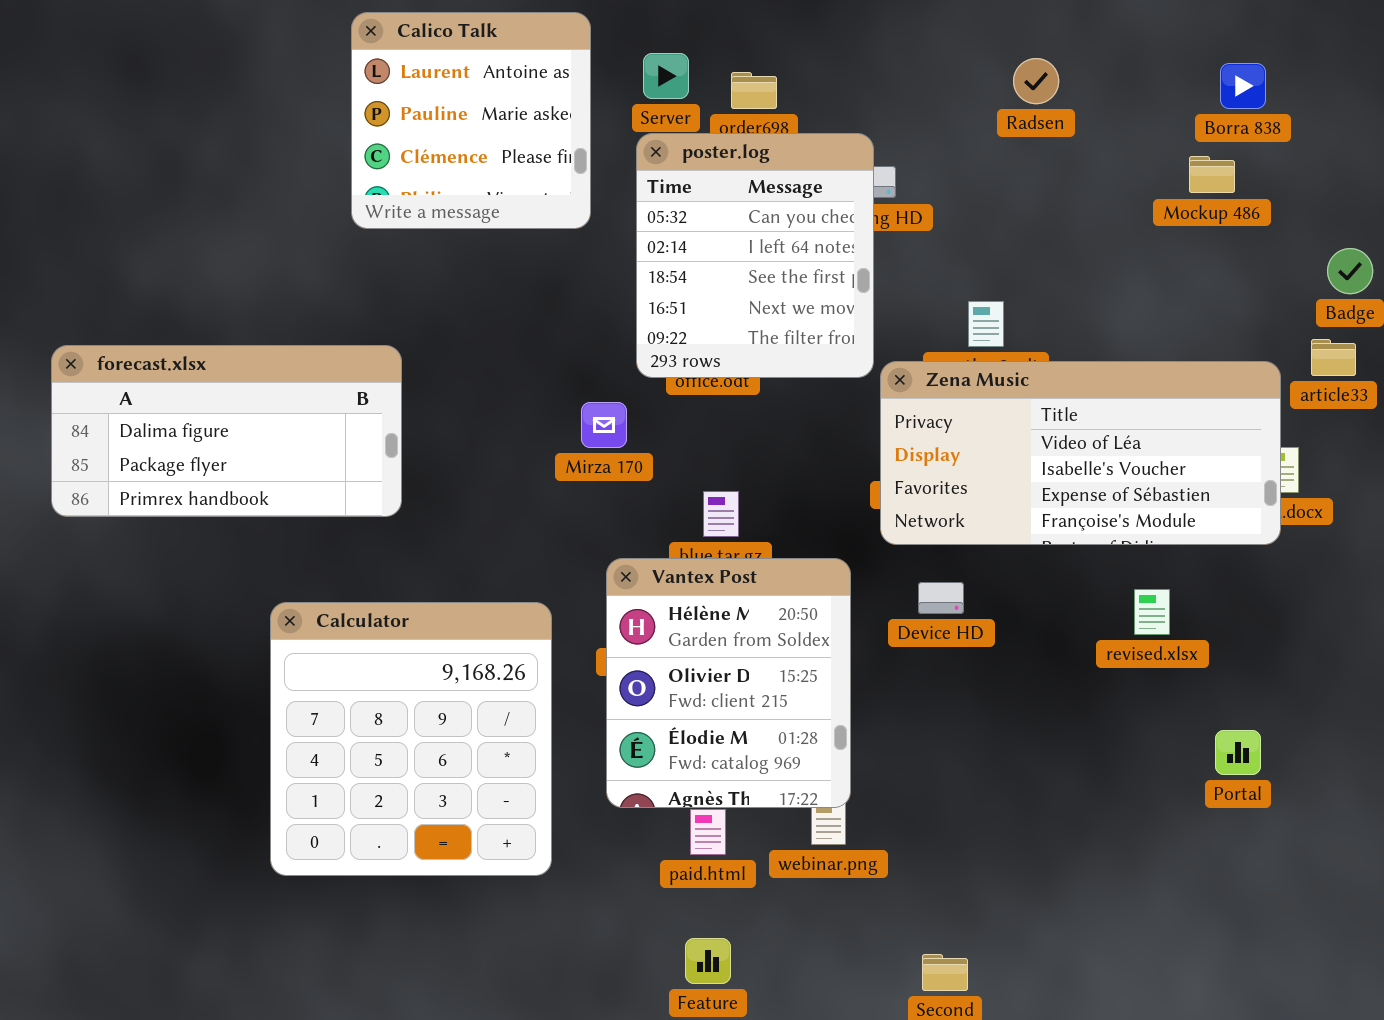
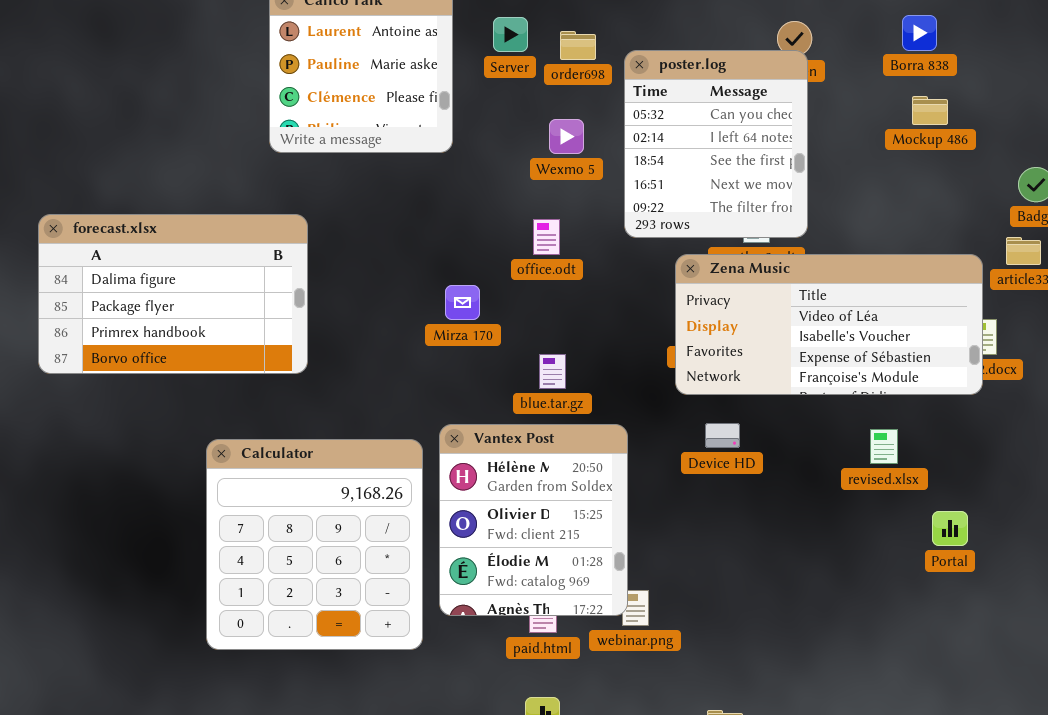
Borra 838: [1220,63,1266,109] -> [902,15,937,51], moved
poster.log: [636,133,874,378] -> [624,50,808,238], moved
forecast.xlsx: [51,345,402,517] -> [38,214,308,374], resized
Vantex Post: [606,558,851,808] -> [439,424,628,616], moved
Portal: [1215,730,1261,775] -> [932,511,968,546], moved

